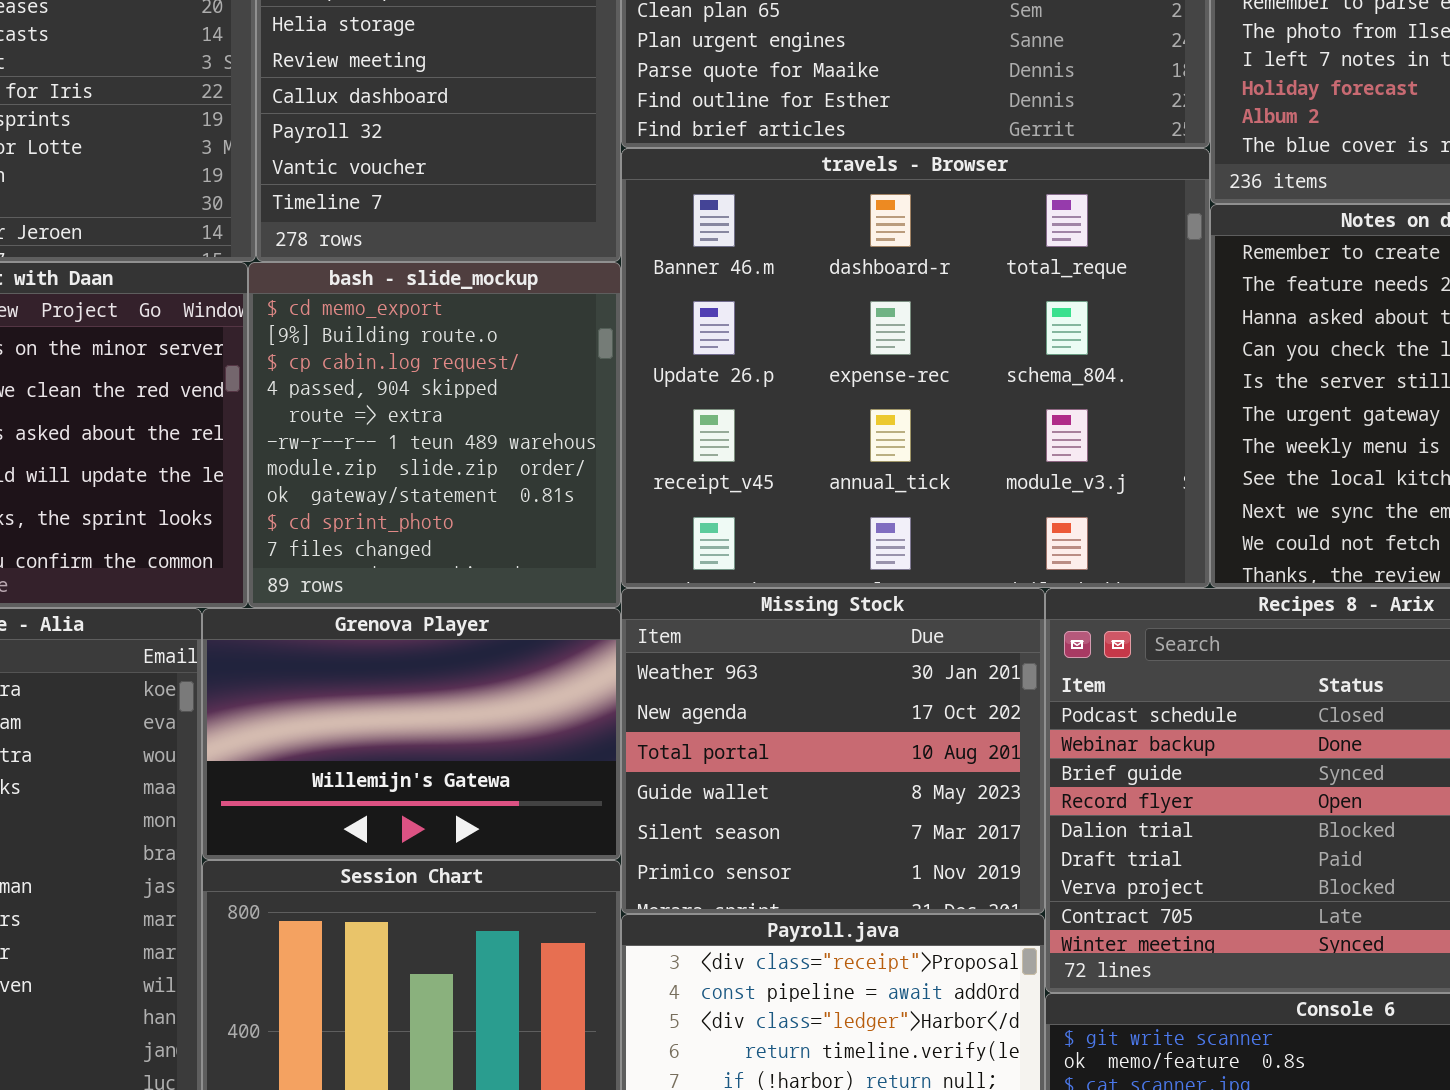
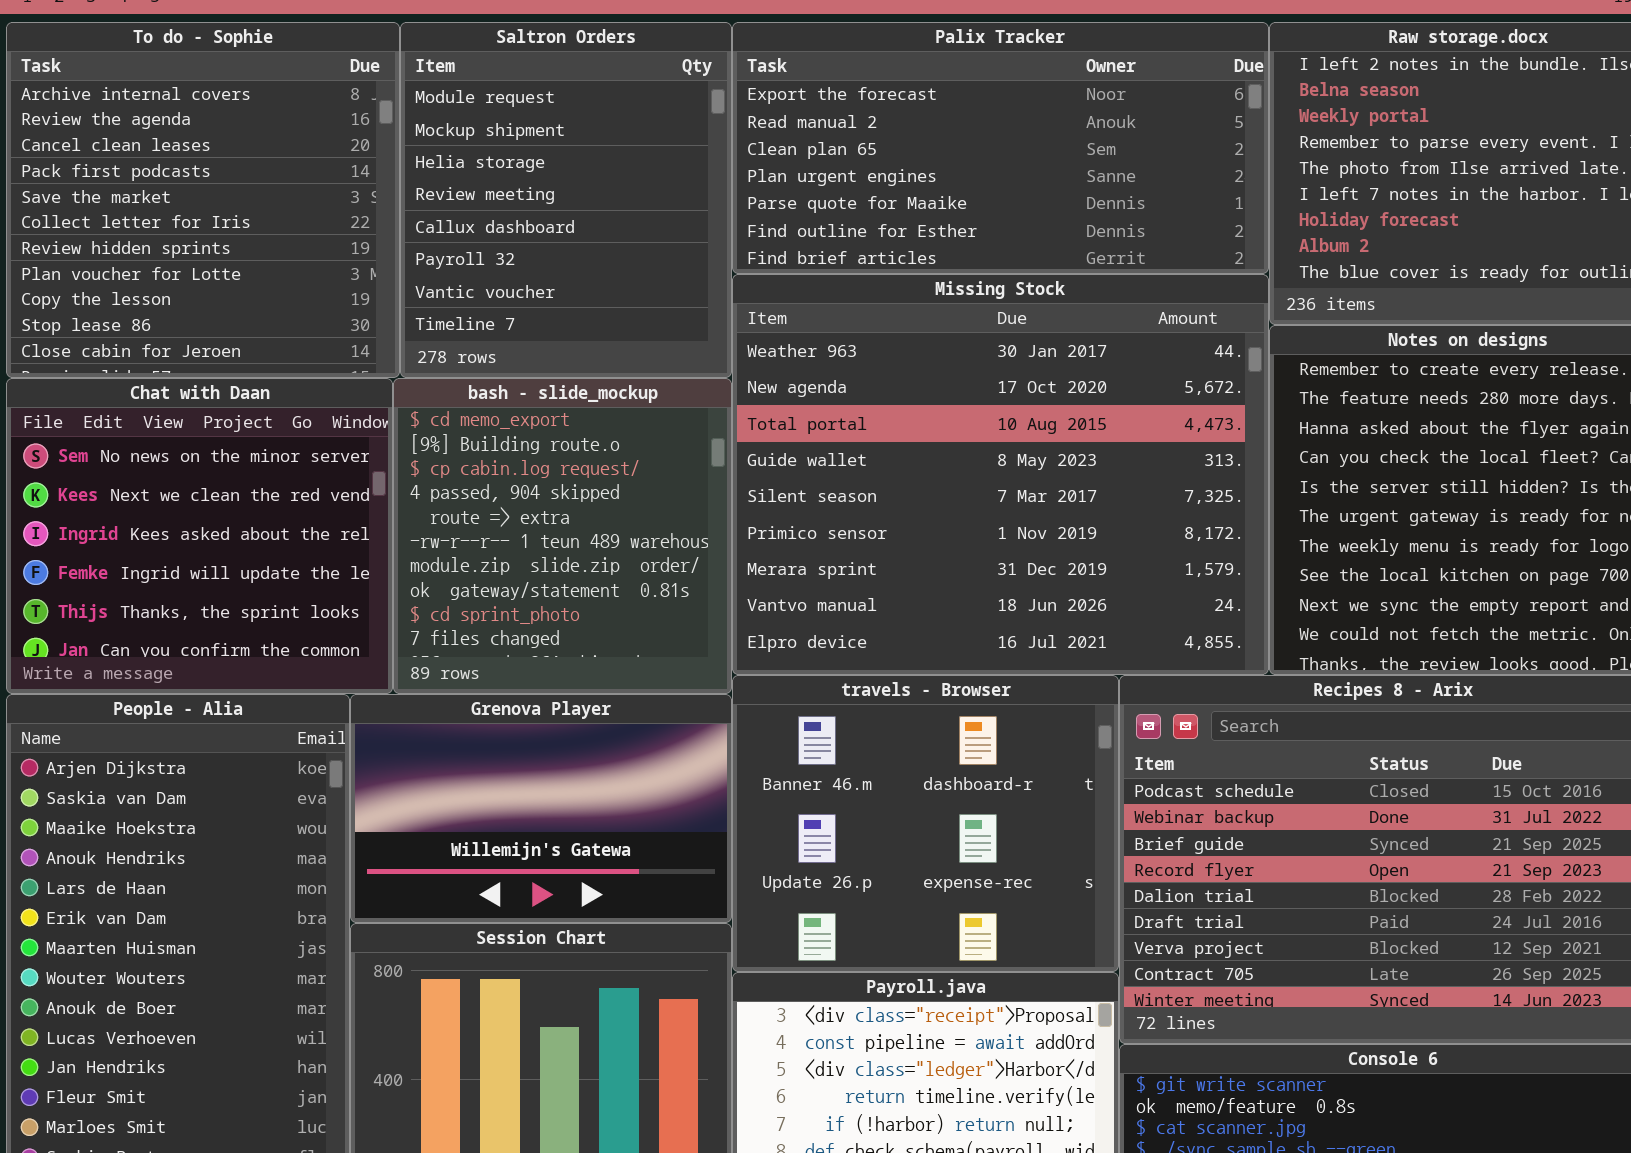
travels - Browser: [621,148,1210,588] -> [732,675,1119,972], moved, resized
Missing Stock: [621,588,1045,914] -> [732,274,1269,675], moved, resized

